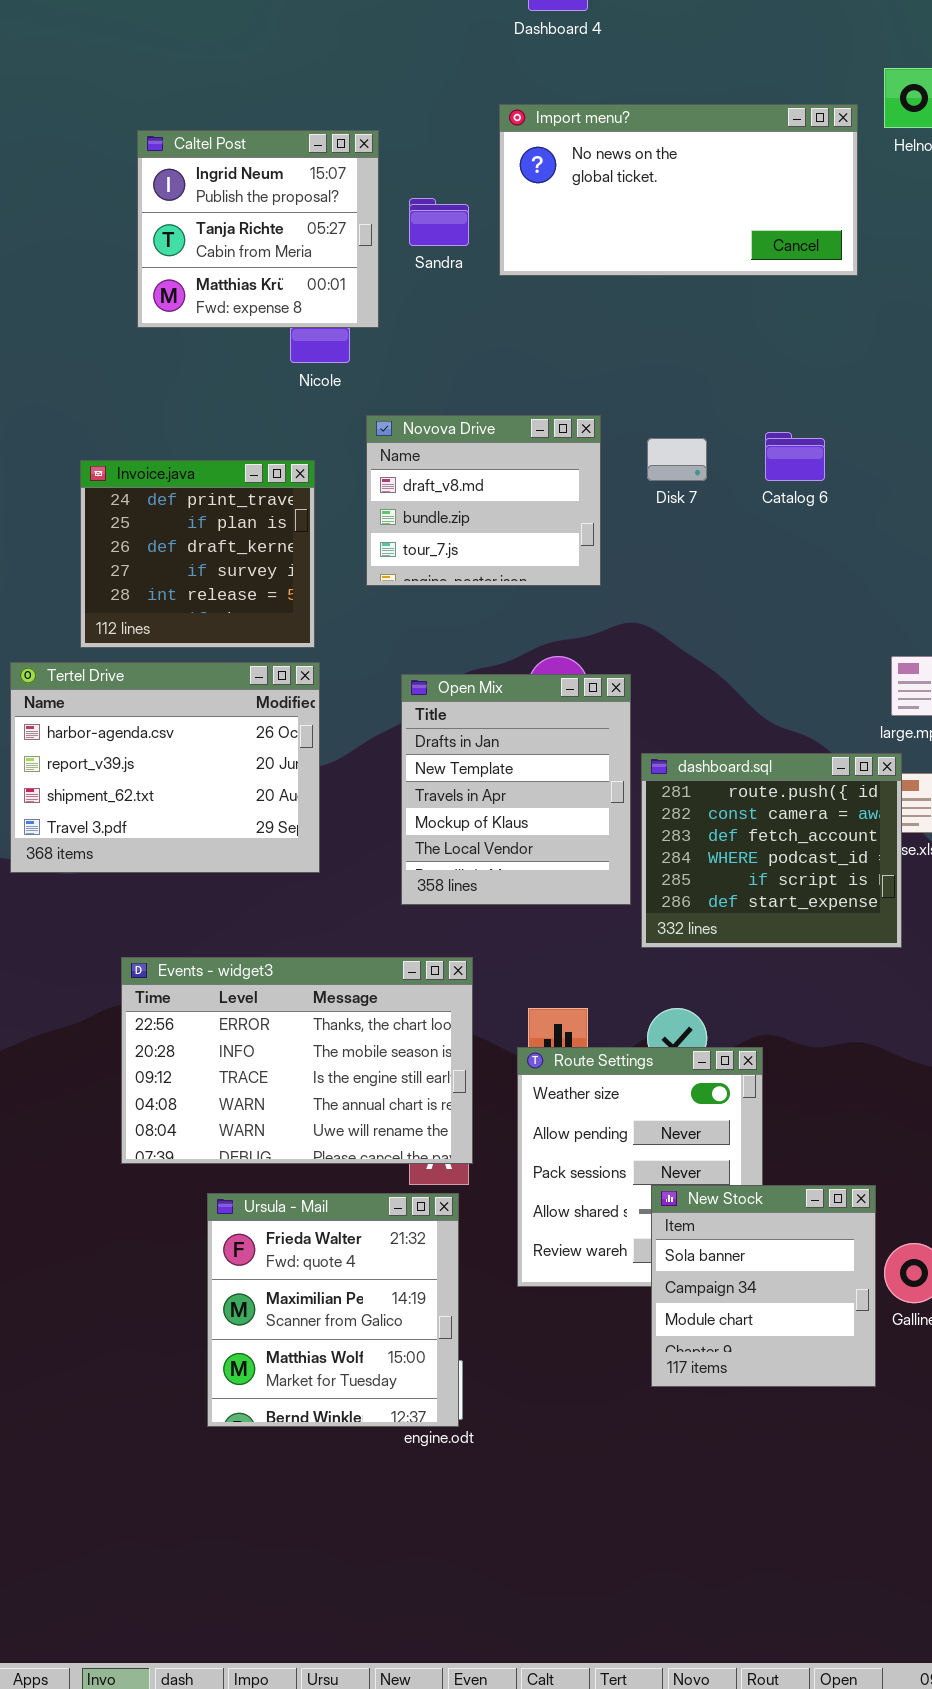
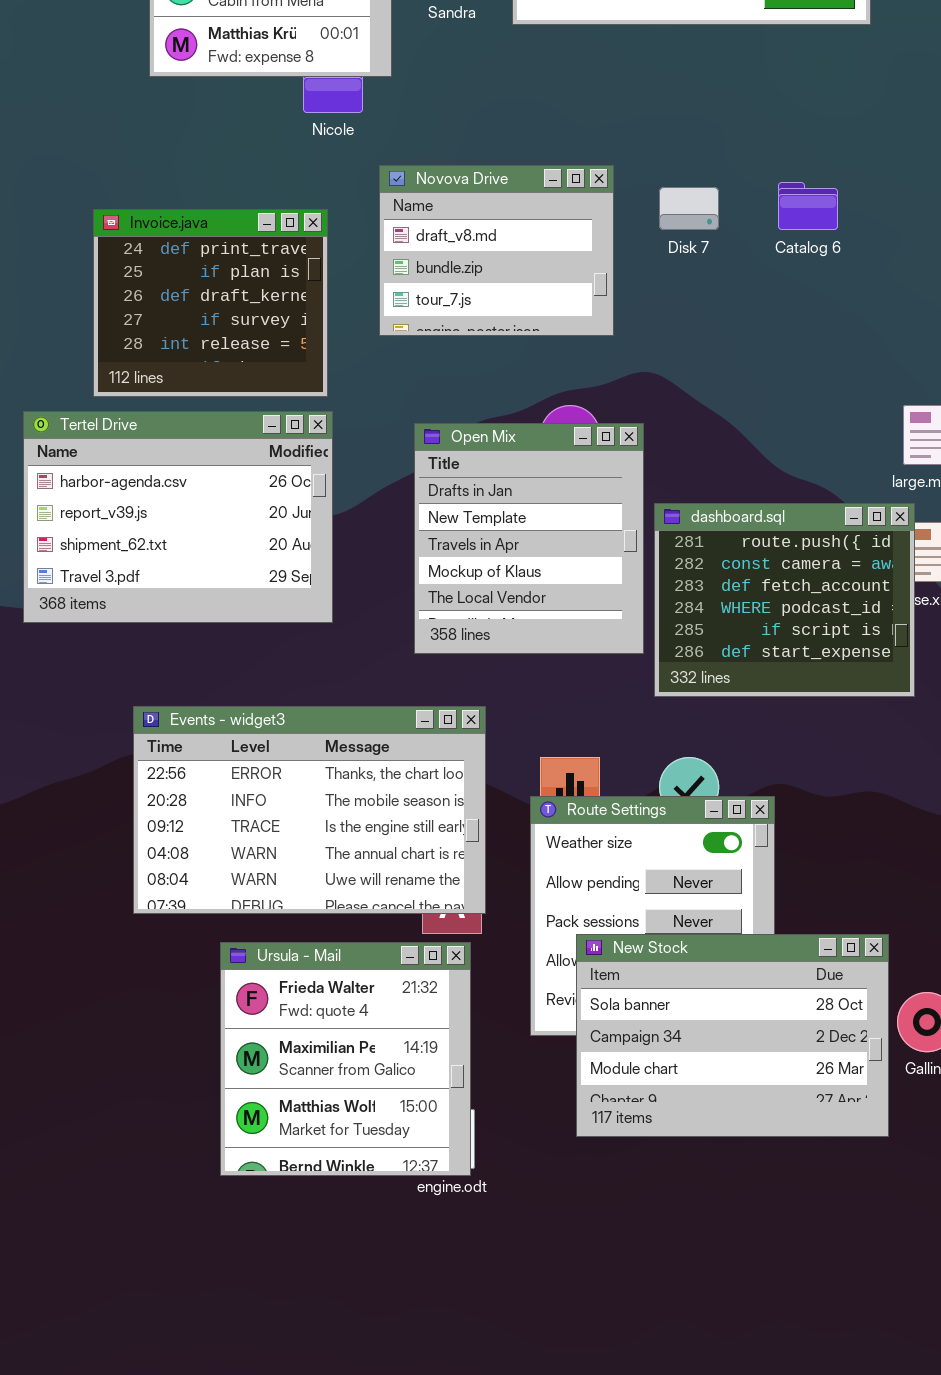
New Stock: [651,1185,876,1387] -> [576,934,889,1137], resized

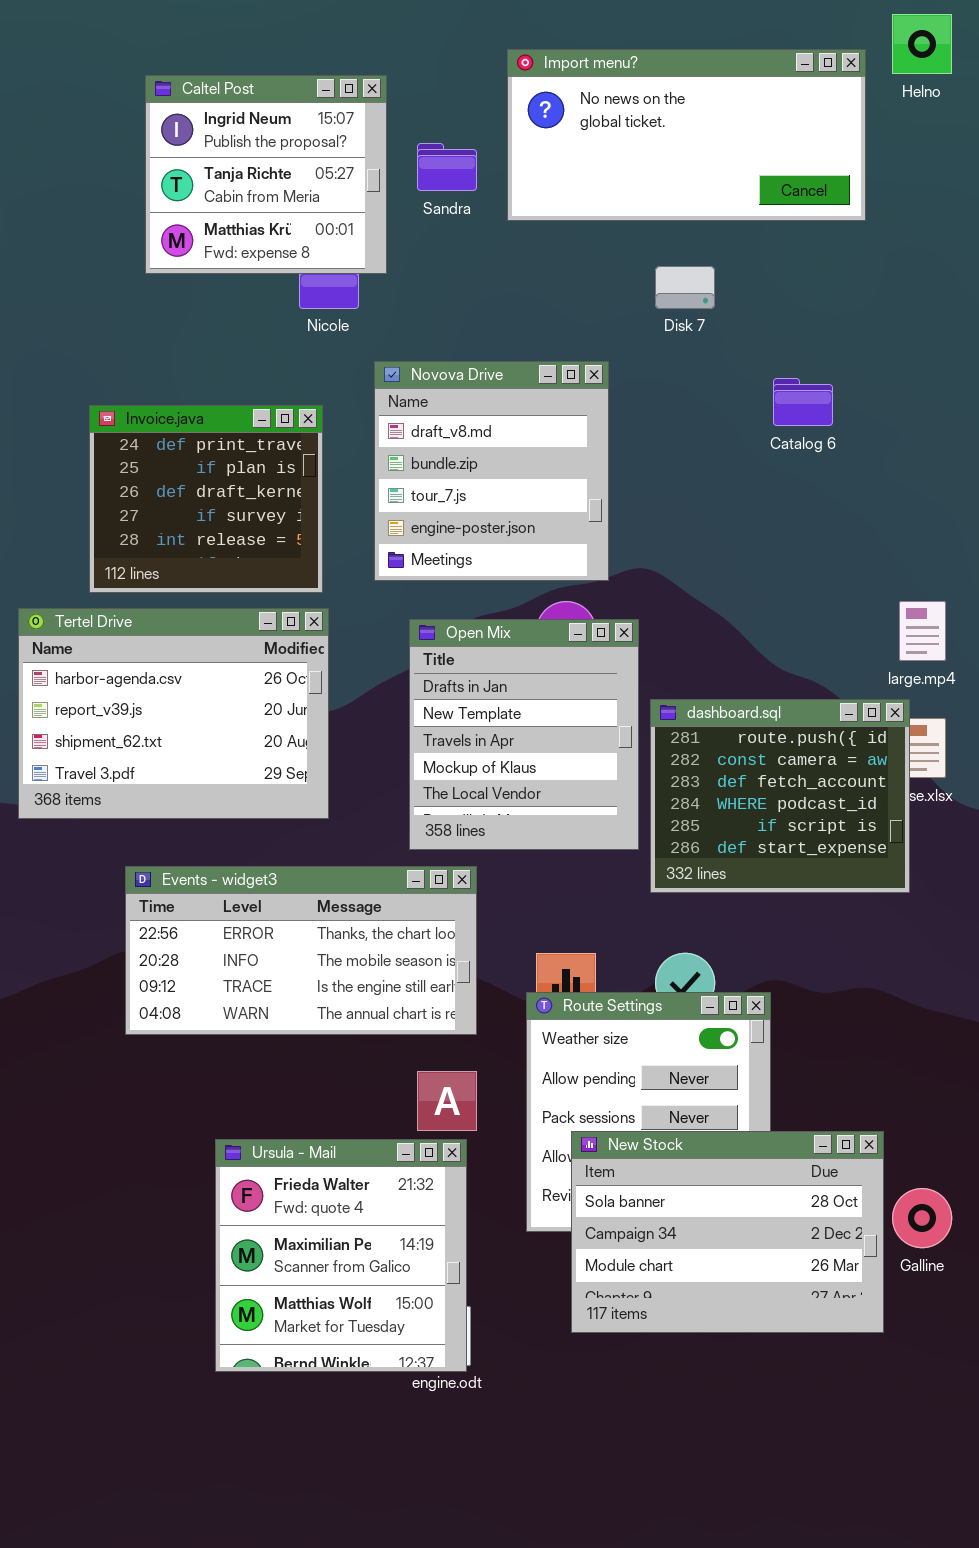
Novova Drive: [379,165,614,336] -> [374,361,609,581], resized
Disk 7: [659,187,719,230] -> [655,266,715,309], moved
Events - widget3: [133,706,486,914] -> [125,866,477,1035], moved, resized

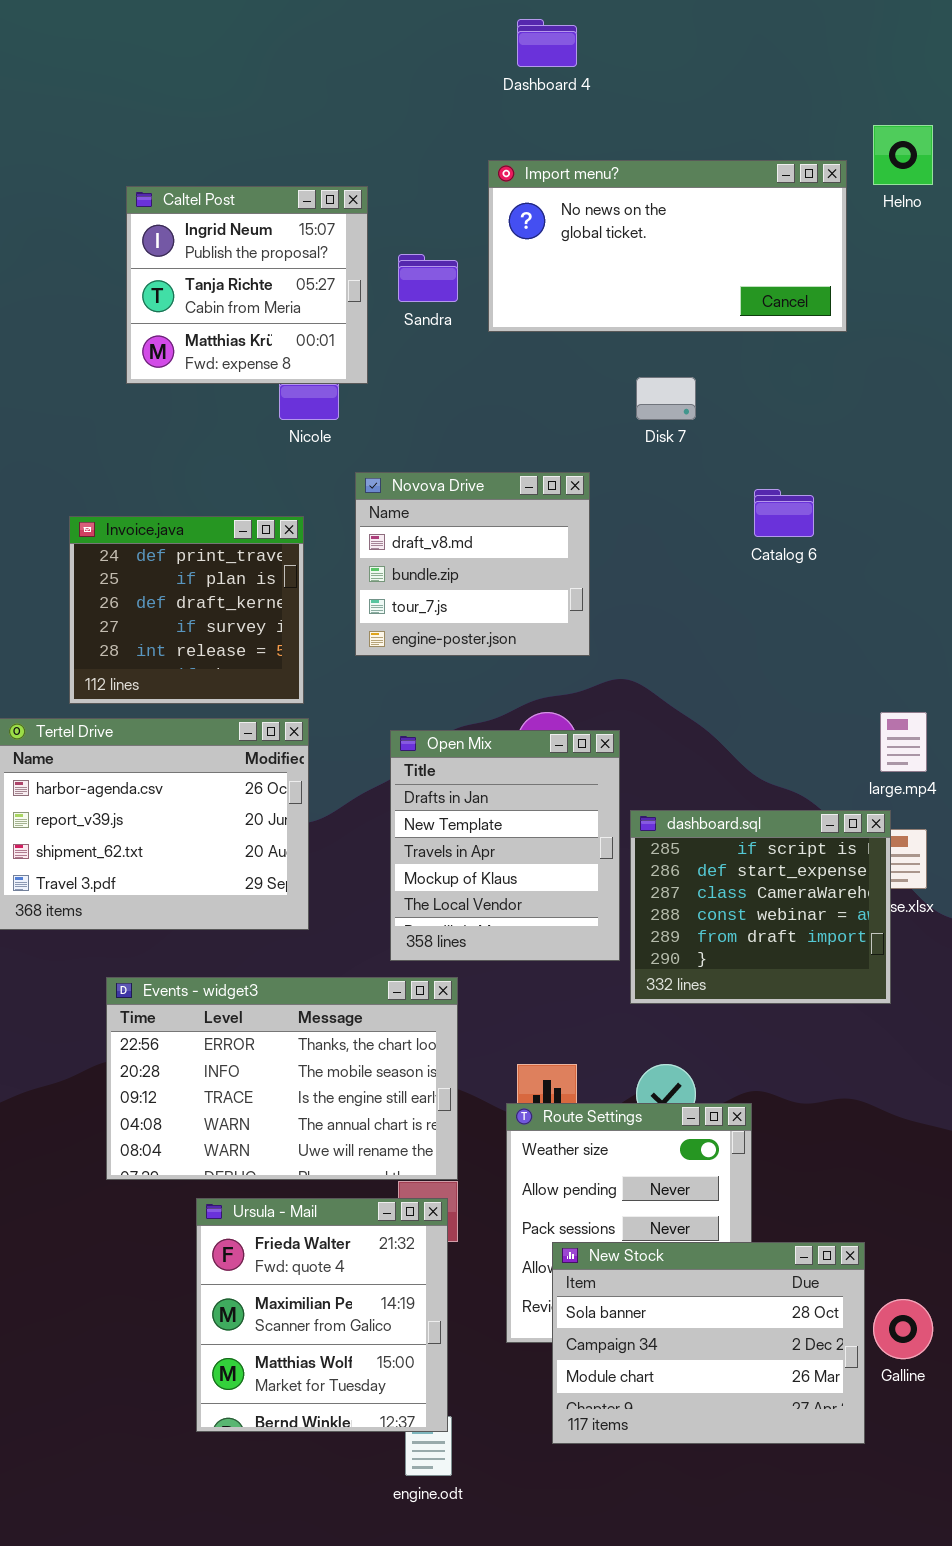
Novova Drive: [374,361,609,581] -> [355,472,590,656], resized
dashboard.sql: [650,699,910,893] -> [630,810,891,1004], scrolled down 4 rows
Events - widget3: [125,866,477,1035] -> [106,977,458,1180], resized
Ursula - Mail: [215,1139,467,1372] -> [196,1198,448,1432], moved

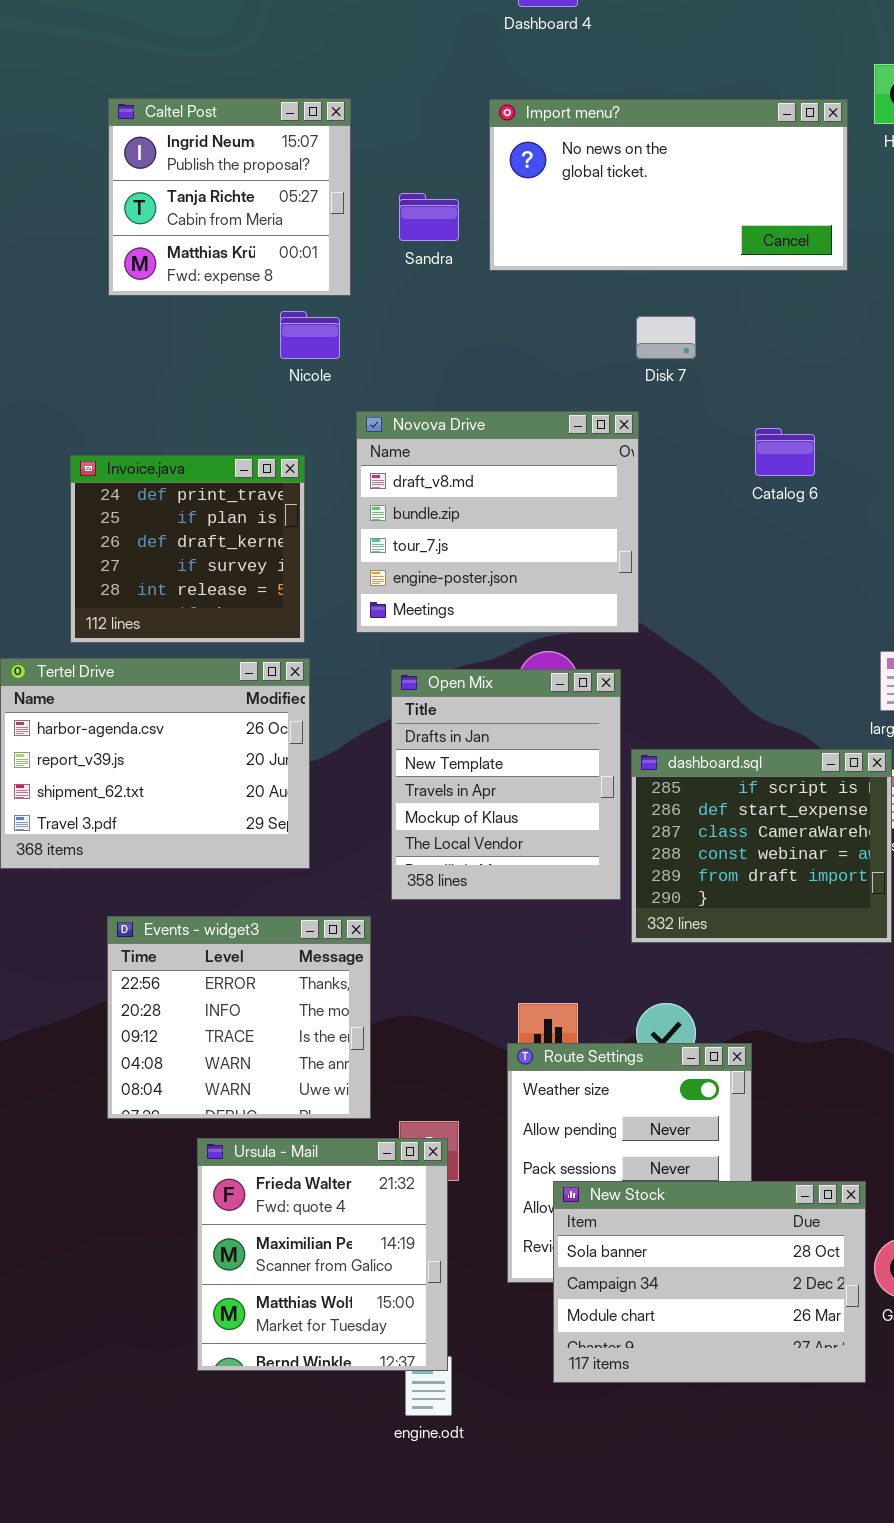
Caltel Post: [126,186,368,384] -> [108,98,351,296], moved
Novova Drive: [355,472,590,656] -> [356,411,639,633], resized
Events - widget3: [106,977,458,1180] -> [107,916,371,1119], resized

